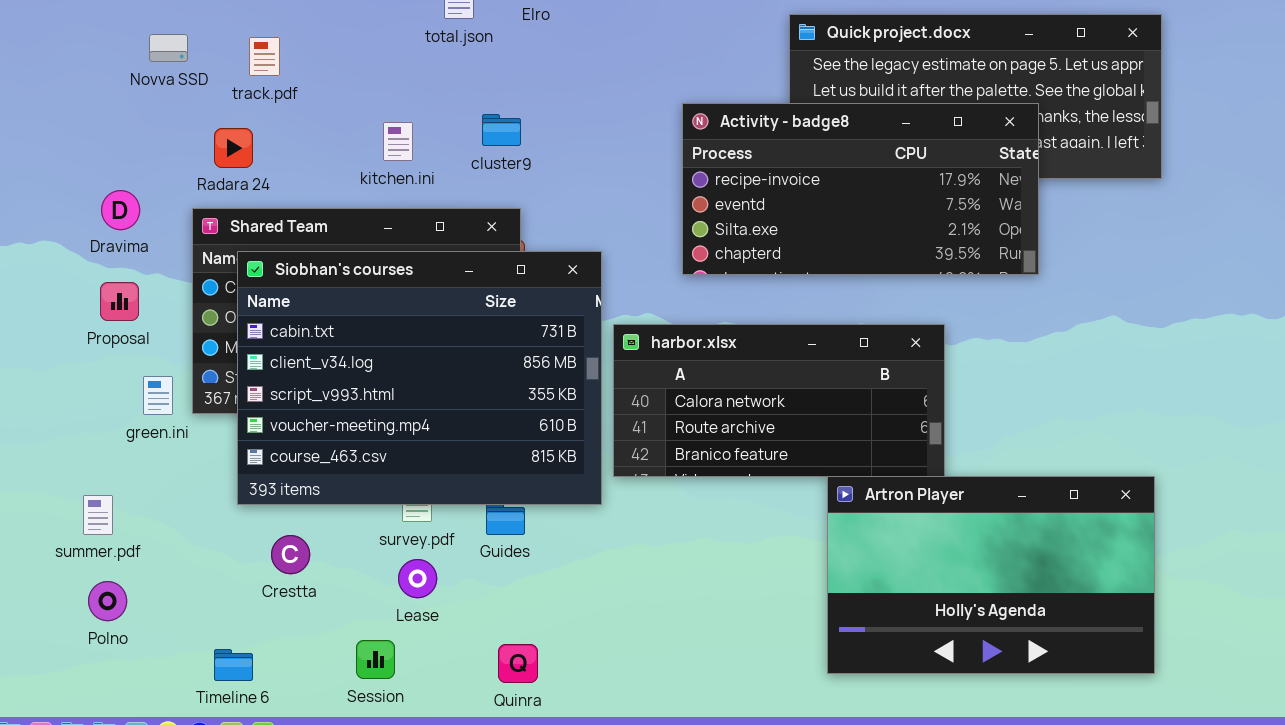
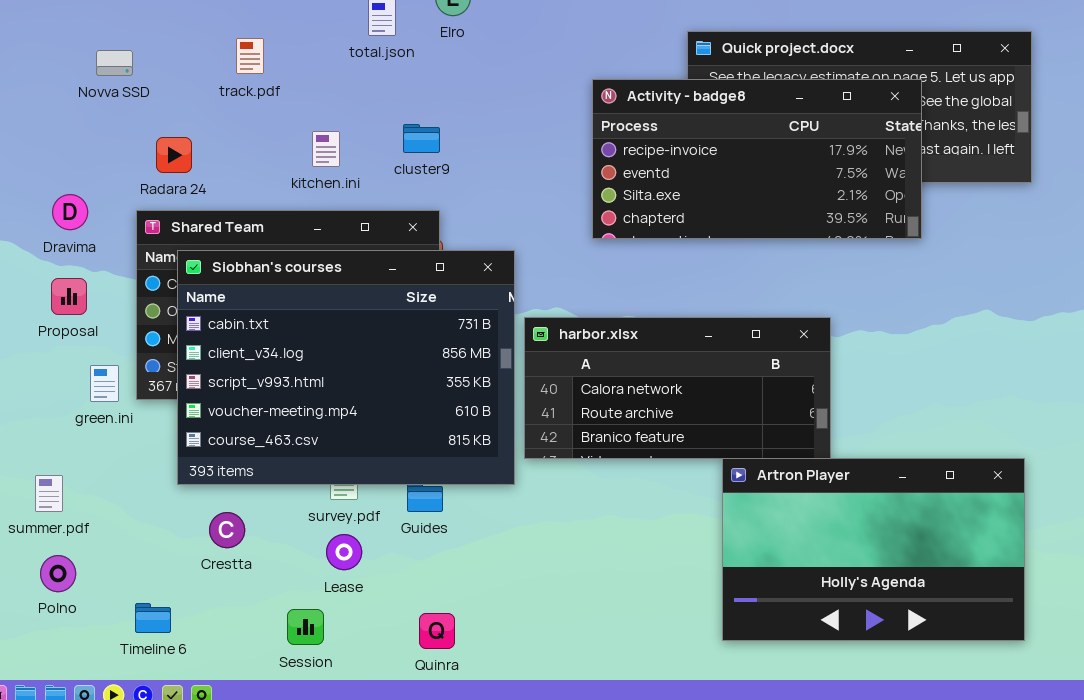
track.pdf: [249,37,280,76] -> [236,38,264,74], moved
Activity - badge8: [682,103,1039,275] -> [592,79,922,239], moved
Timeline 6: [214,649,253,681] -> [135,603,171,633], moved

